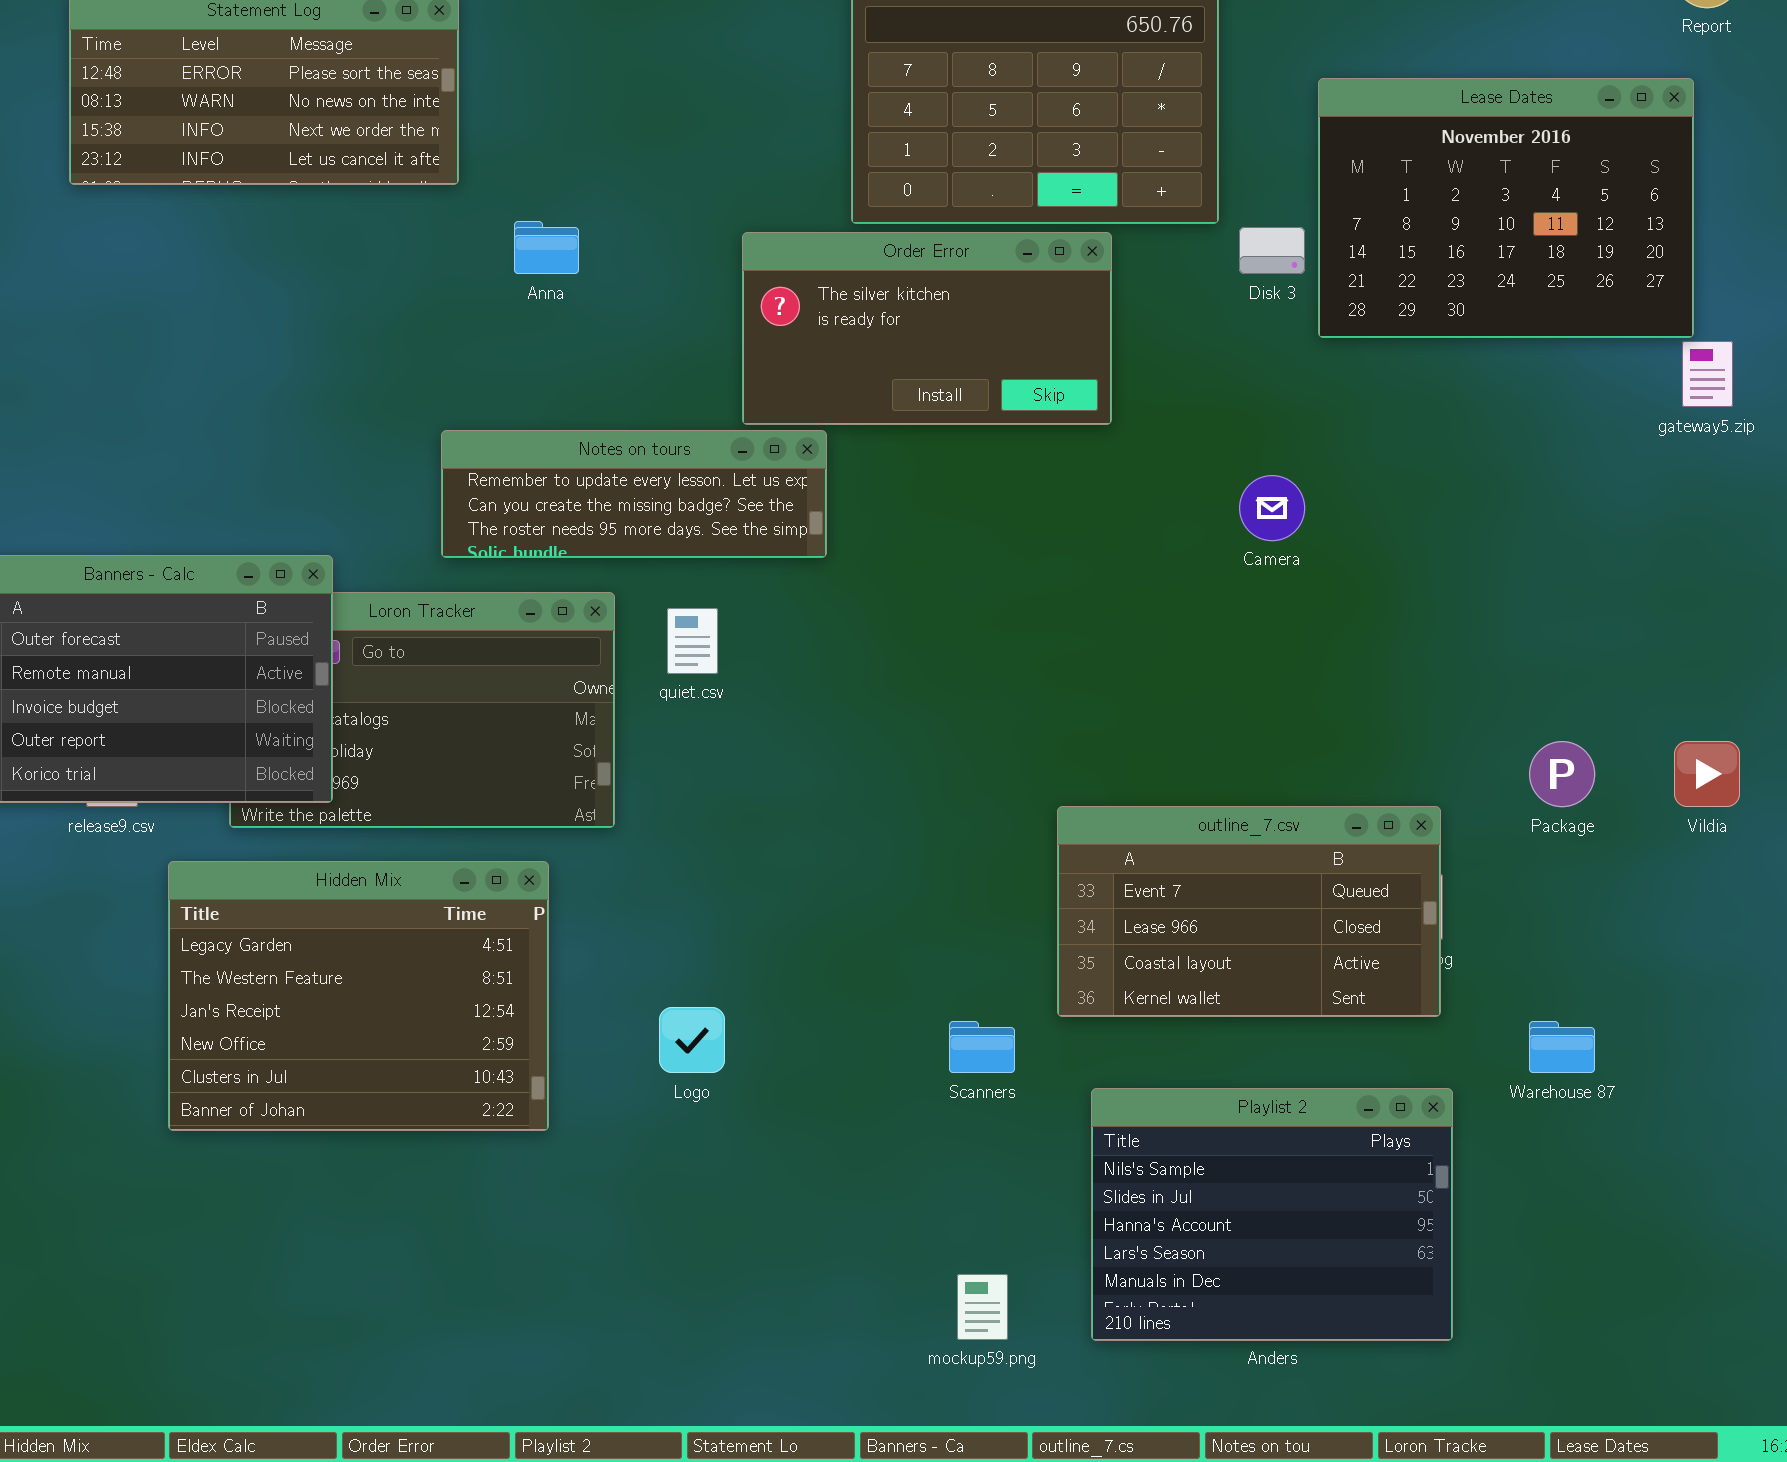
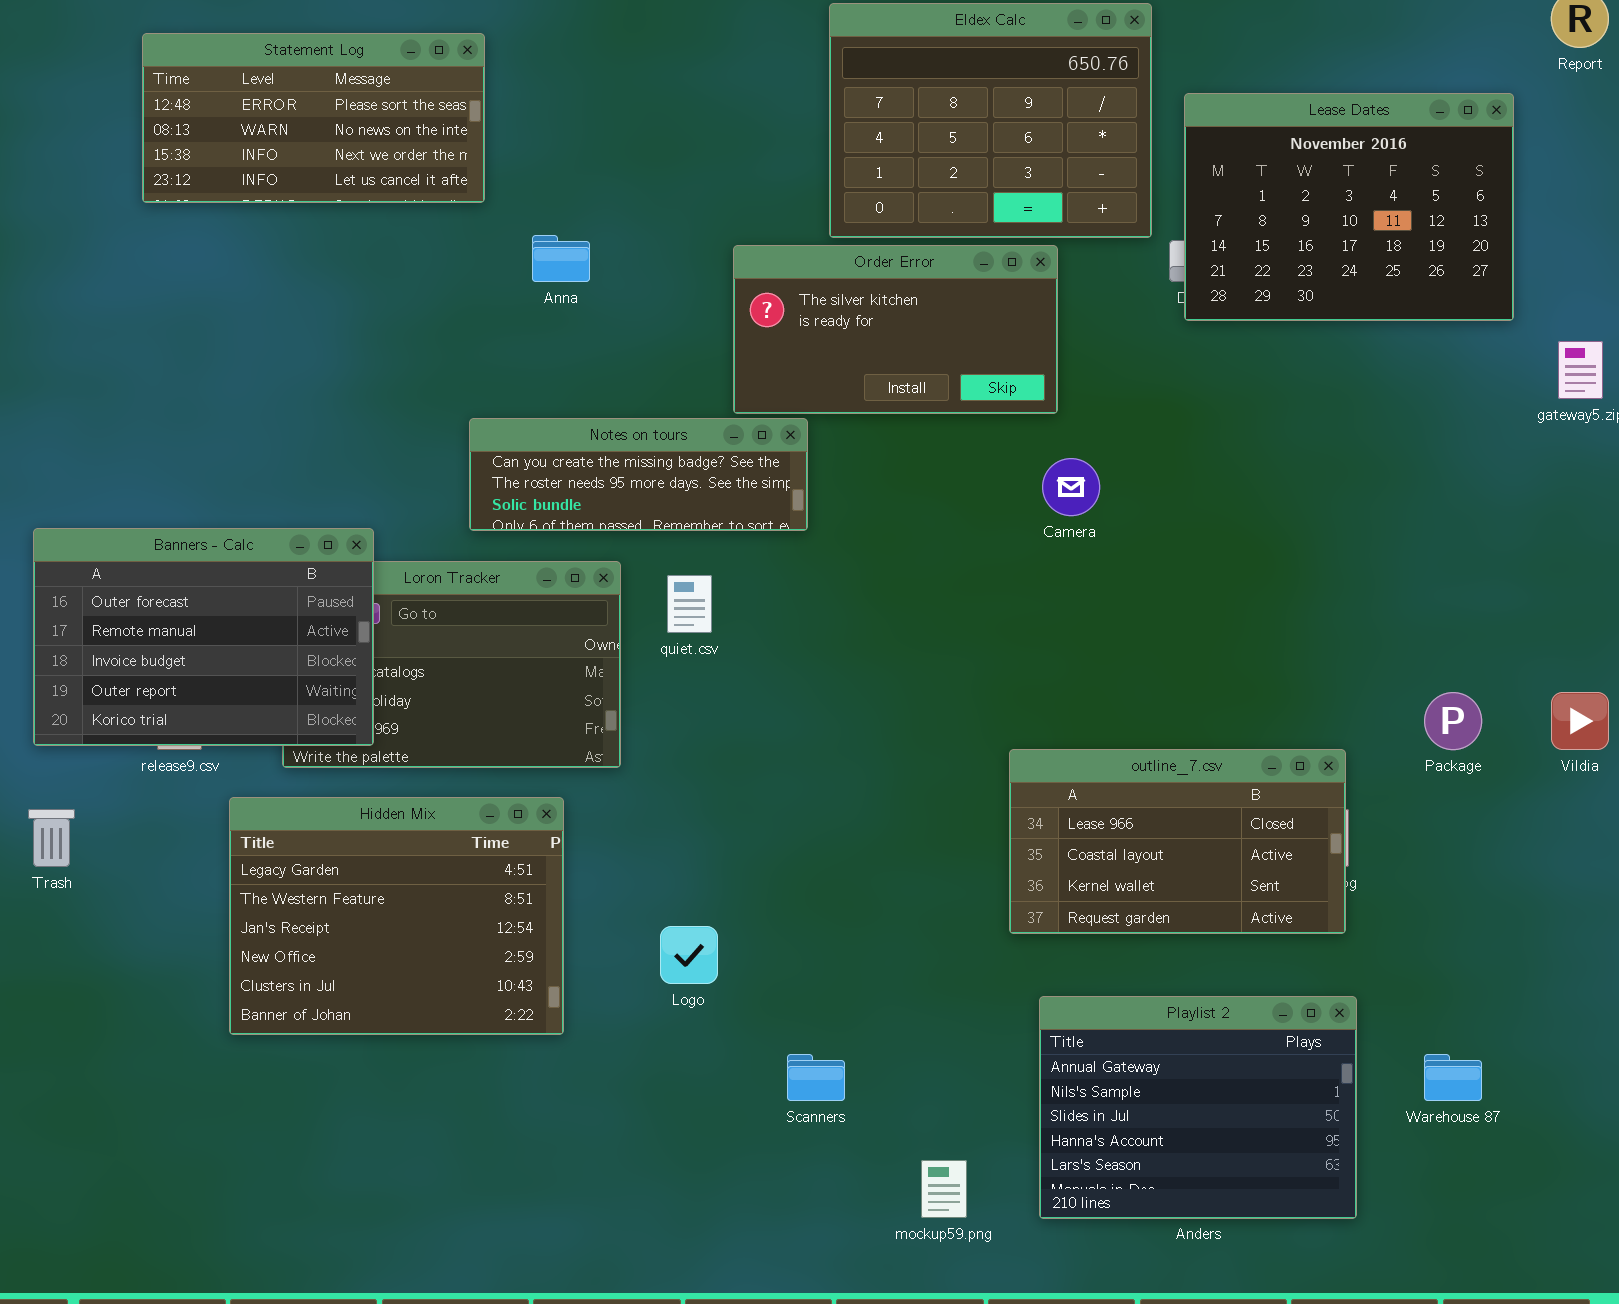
Lease Dates: [1318,78,1694,338] -> [1184,93,1514,321], moved
Notes on tours: [441,430,827,558] -> [469,418,808,531], scrolled down 1 row
Camera: [1239,475,1305,541] -> [1042,458,1100,516], moved
outline_7.csv: [1057,806,1441,1017] -> [1009,749,1346,934], scrolled down 1 row
Scanners: [949,1021,1015,1073] -> [787,1054,845,1101], moved
Warehouse 87: [1529,1021,1595,1073] -> [1424,1054,1482,1101], moved
Playlist 2: [1091,1088,1453,1341] -> [1039,996,1357,1219], scrolled up 1 row

